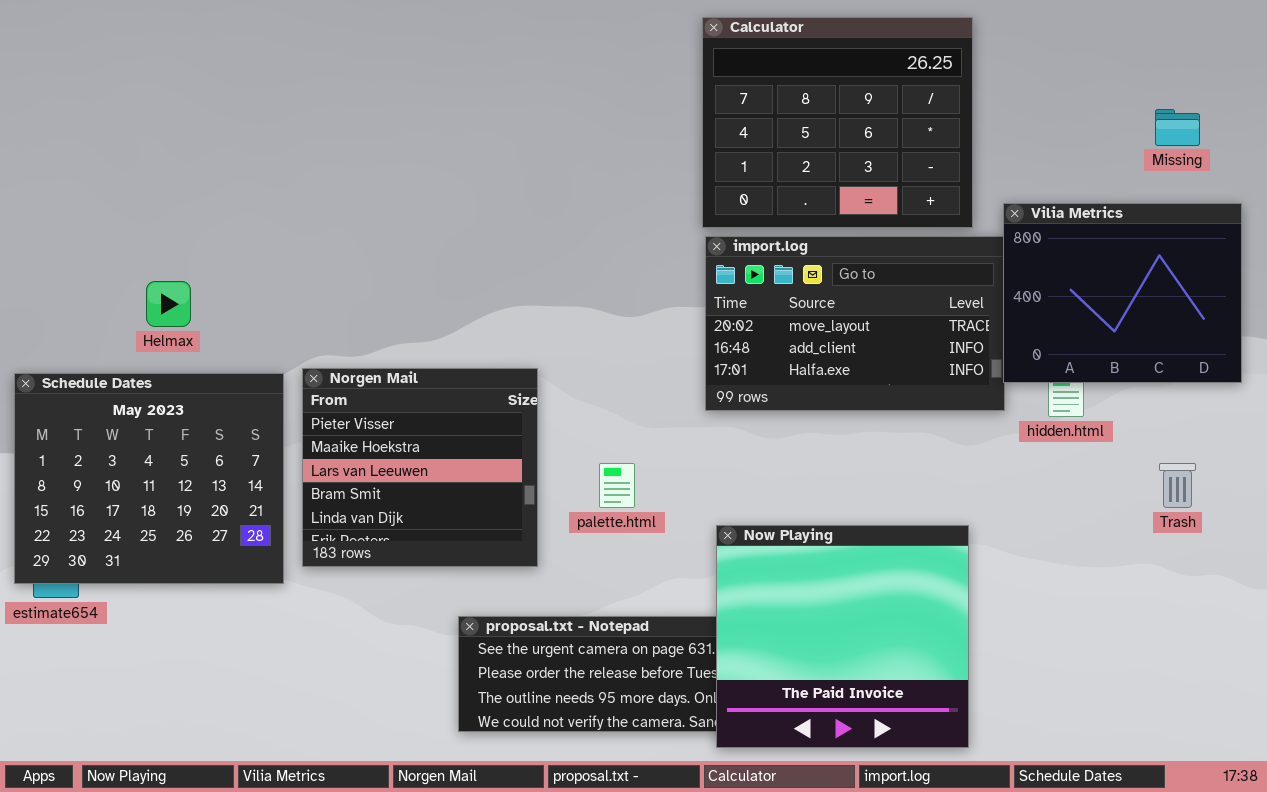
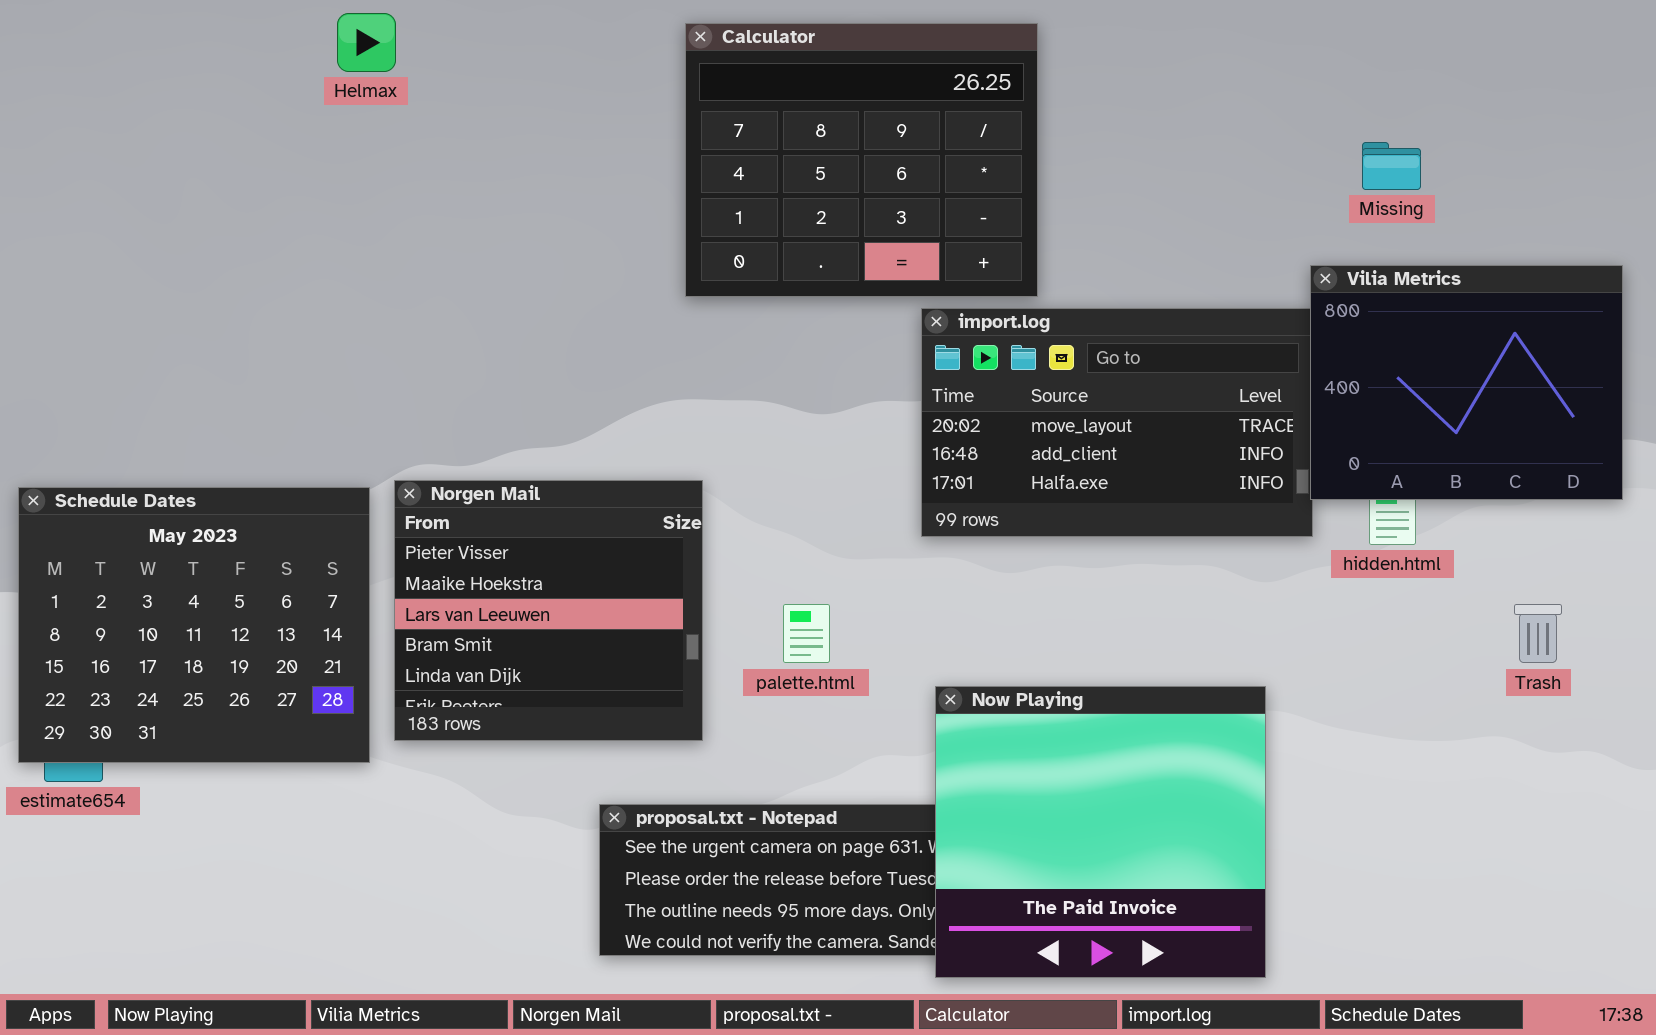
Calculator: [702,17,973,228] -> [685,23,1038,297], moved
Missing: [1155,109,1200,146] -> [1362,142,1421,190], moved
Helmax: [146,281,191,327] -> [337,13,396,72], moved

